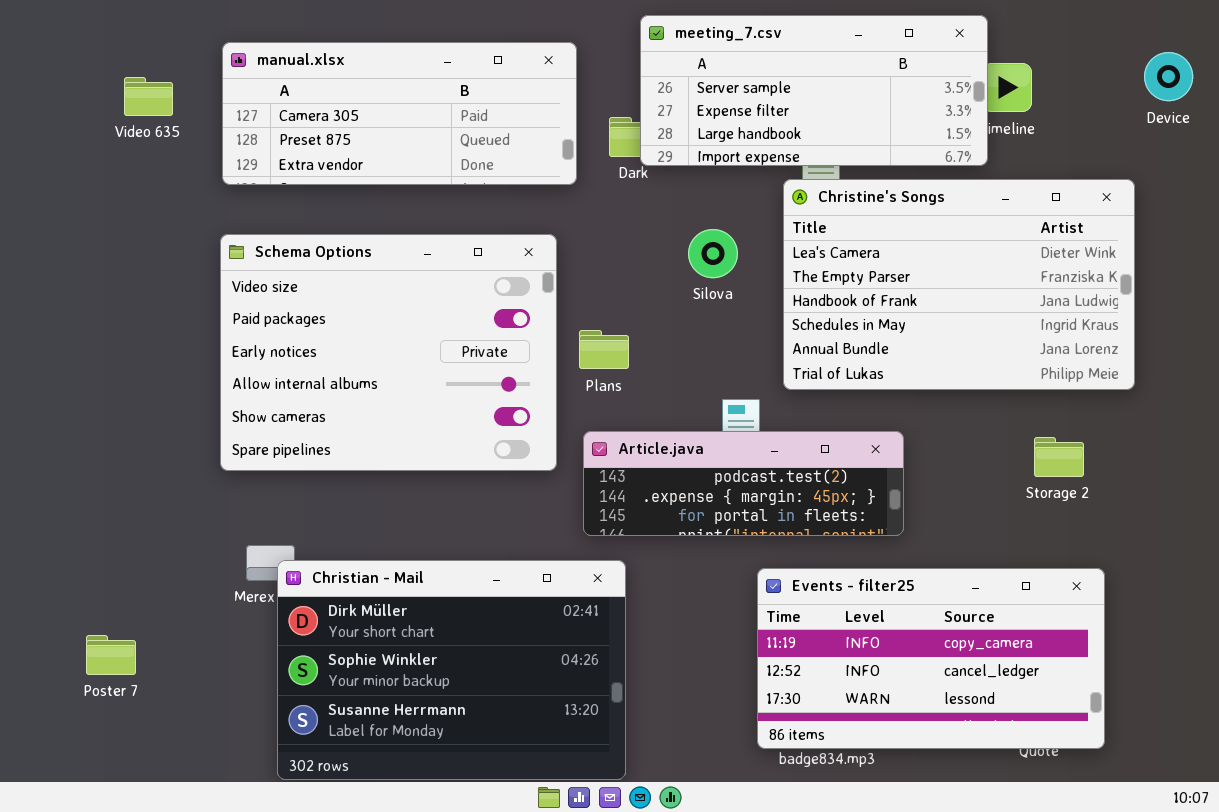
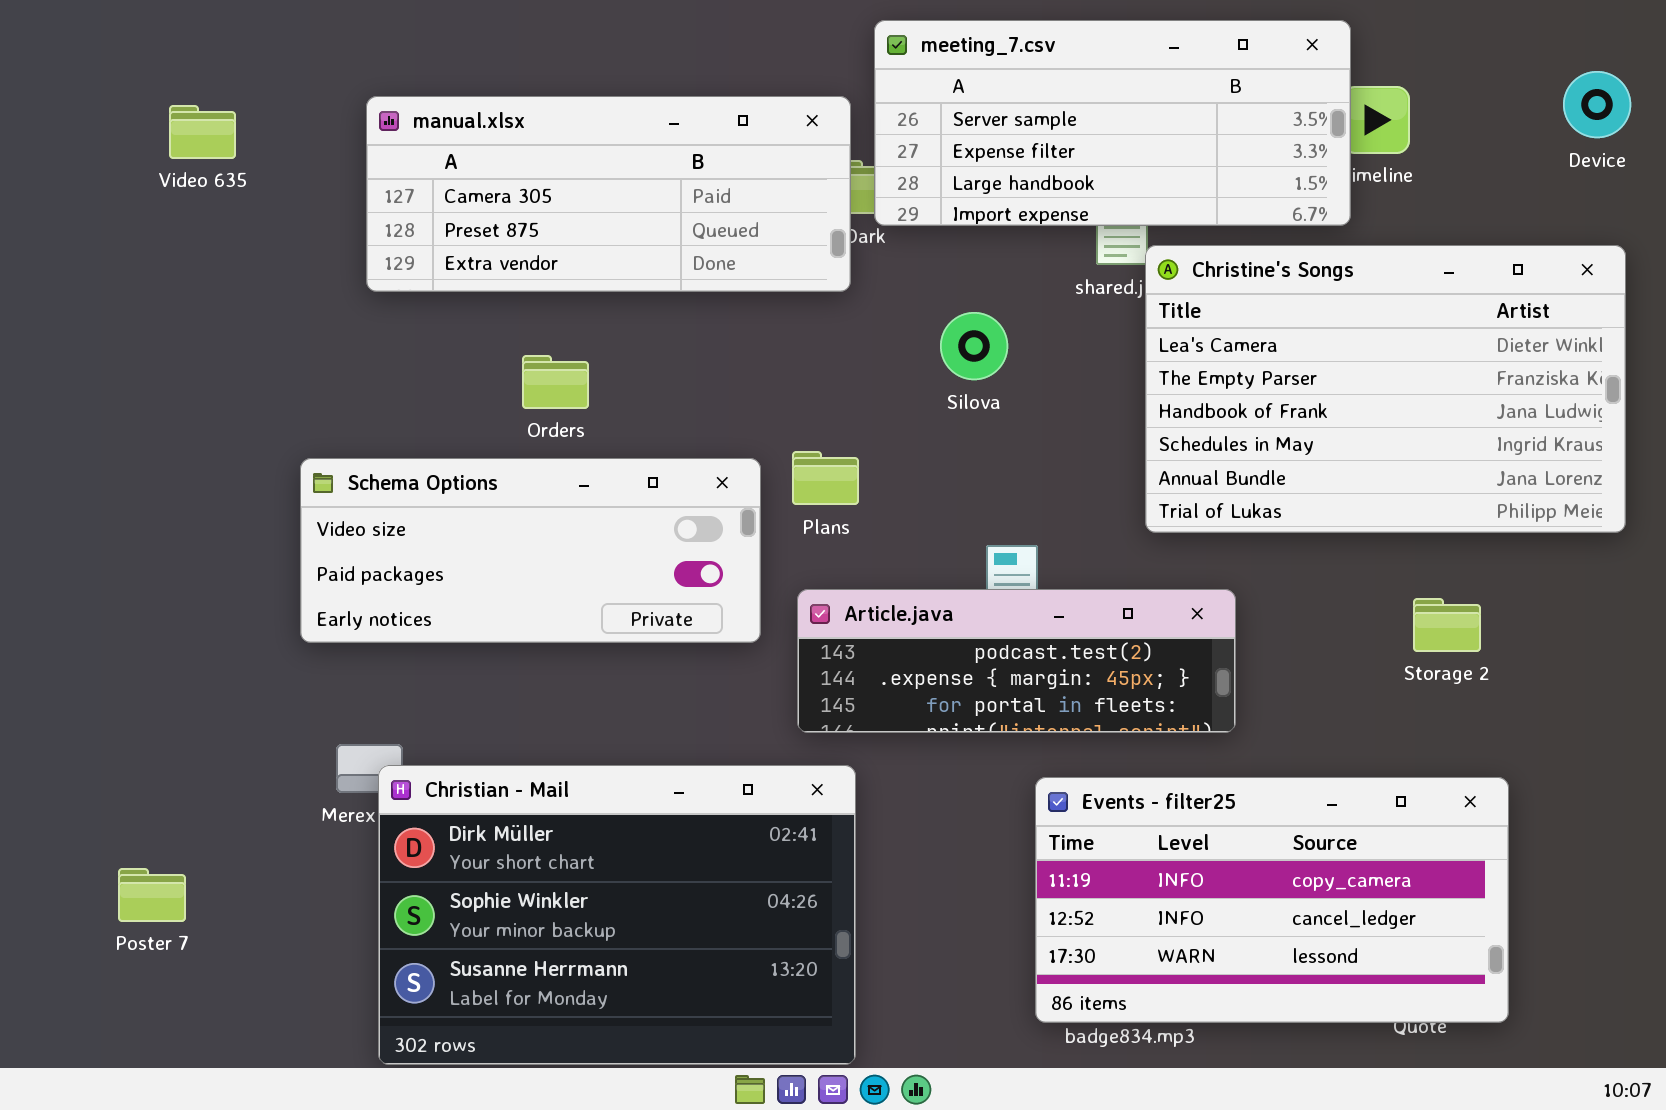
manual.xlsx: [222,42,577,185] -> [366,96,851,292], moved
Christine's Songs: [783,179,1135,390] -> [1145,245,1626,533], moved
Schema Options: [220,234,557,471] -> [300,458,761,643], resized

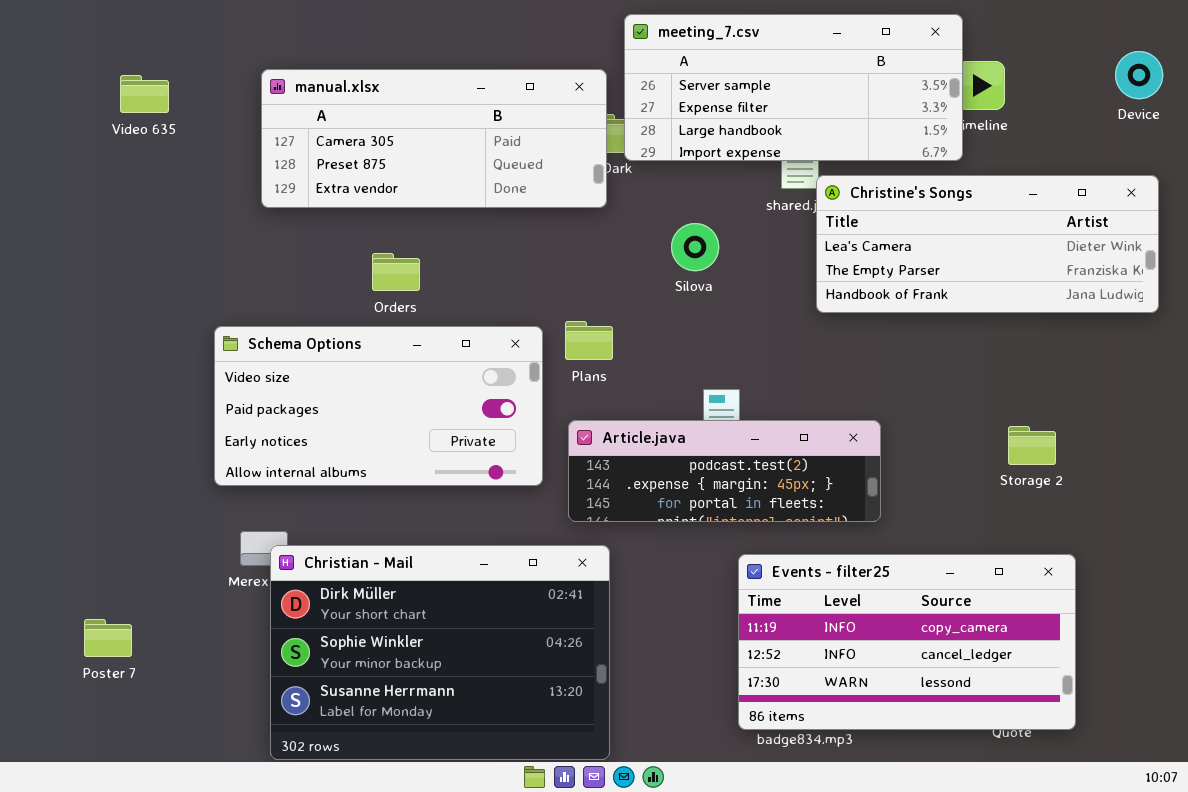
Christine's Songs: [1145,245,1626,533] -> [816,175,1159,313], resized
Schema Options: [300,458,761,643] -> [214,326,543,486], resized

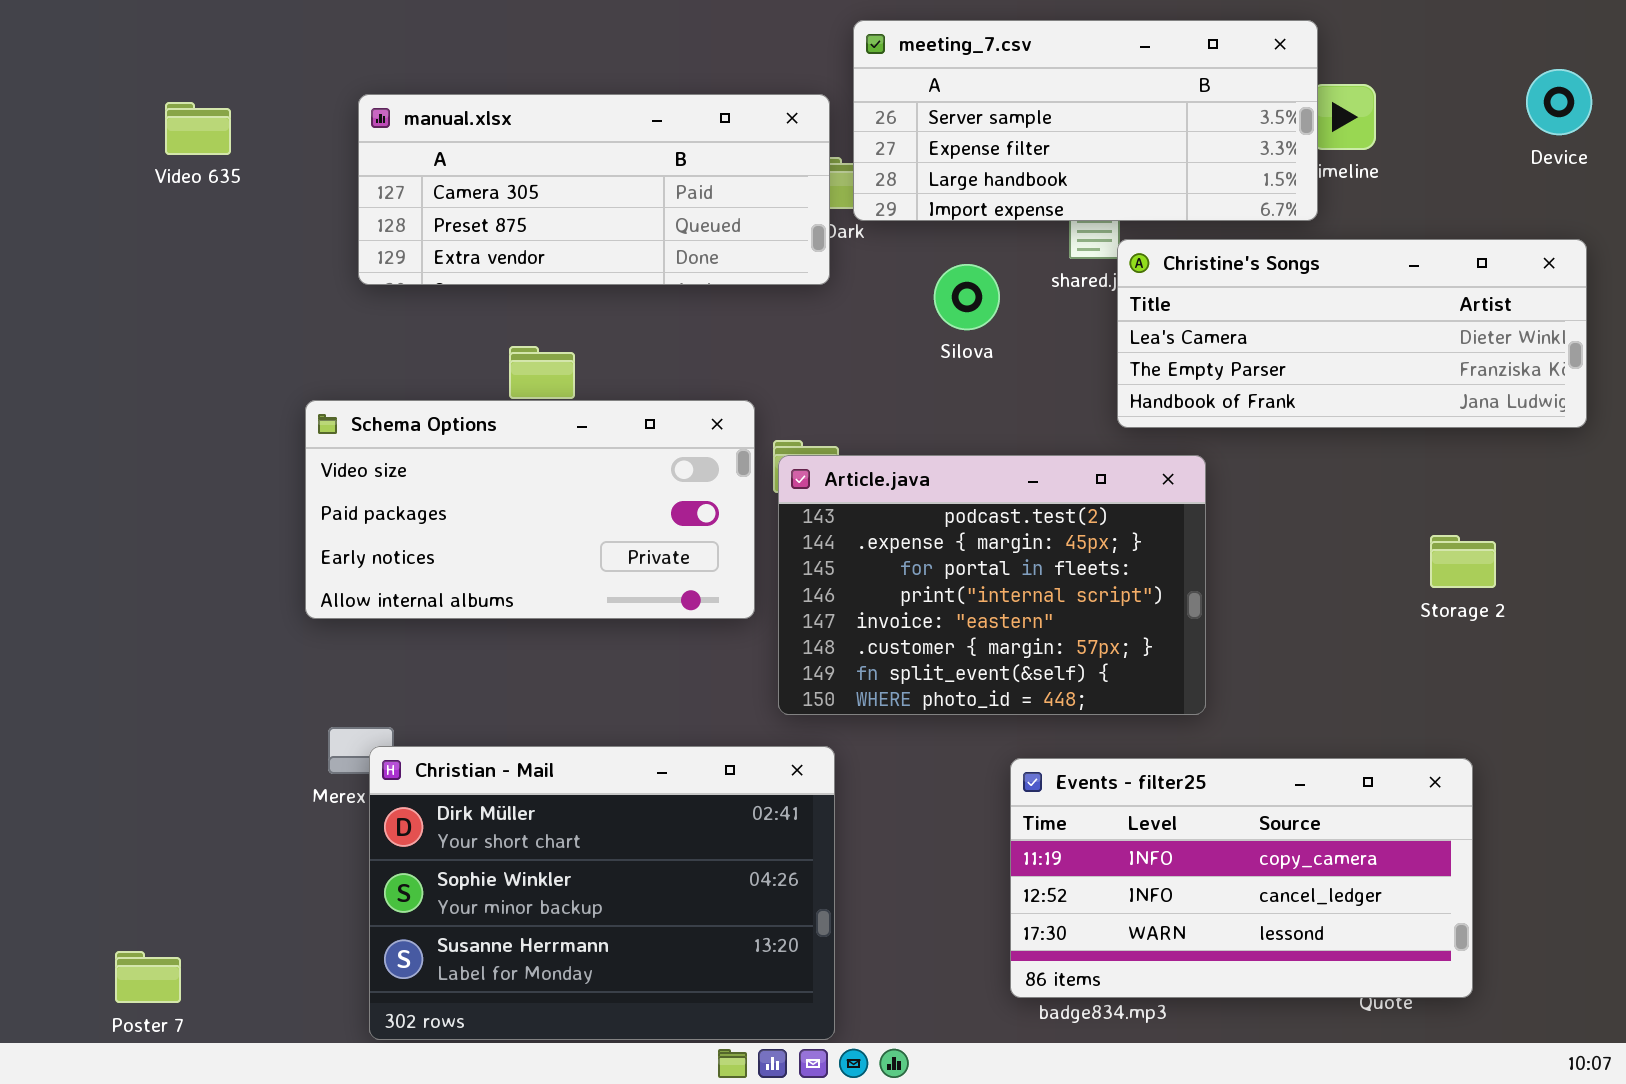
Silova: [671,223,719,271] -> [934,264,1000,330], moved
Schema Options: [214,326,543,486] -> [305,400,755,619], moved
Article.java: [568,420,881,522] -> [778,455,1206,715], resized
Storage 2: [1008,426,1056,465] -> [1430,535,1496,588], moved
Poster 7: [84,619,132,657] -> [115,951,181,1003], moved

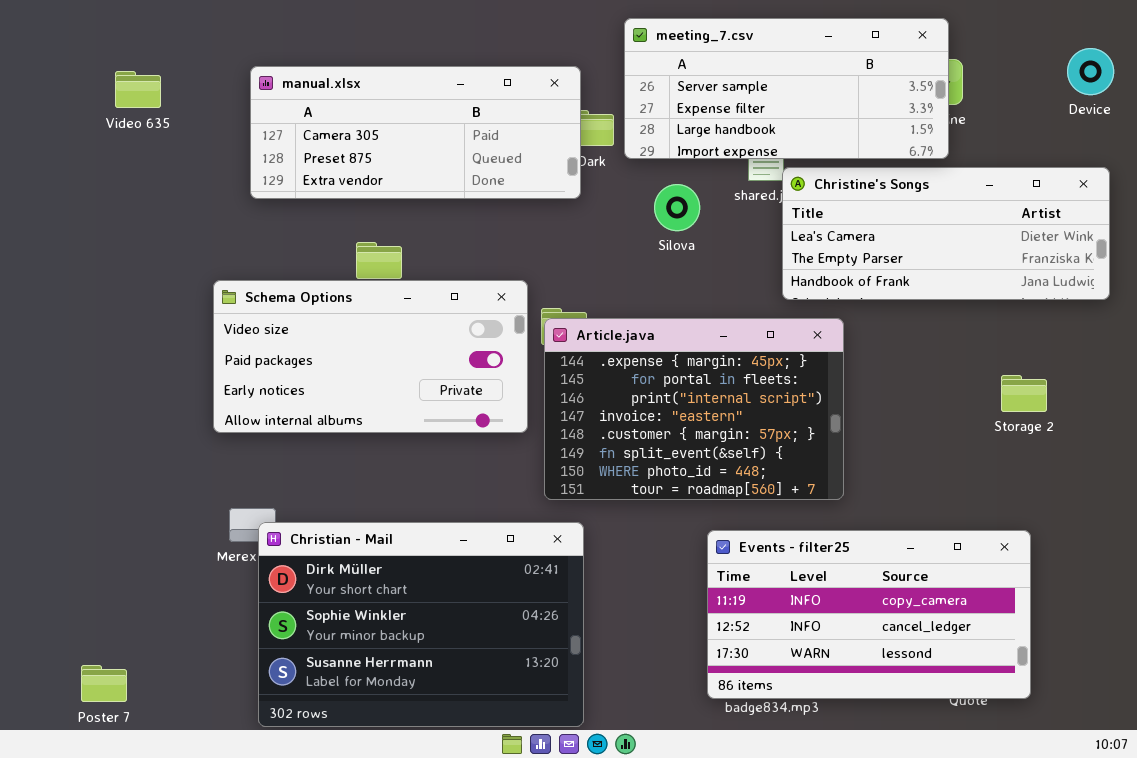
meeting_7.csv: [853,20,1318,221] -> [624,18,949,159], moved
Article.java: [778,455,1206,715] -> [544,318,844,500], scrolled down 1 row

